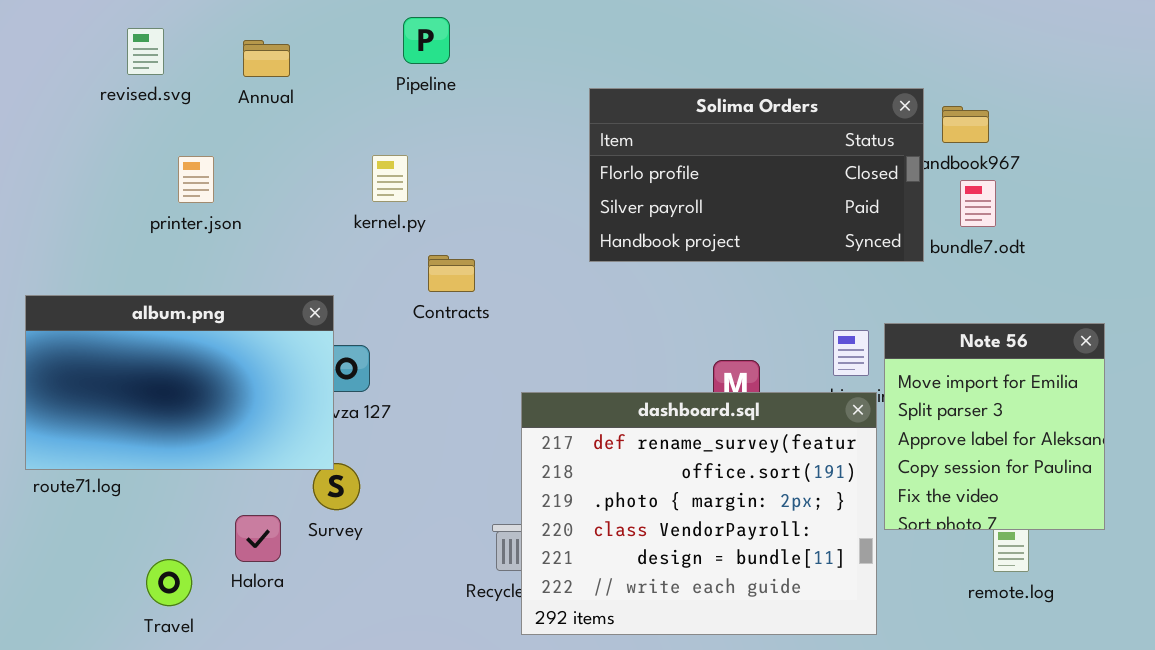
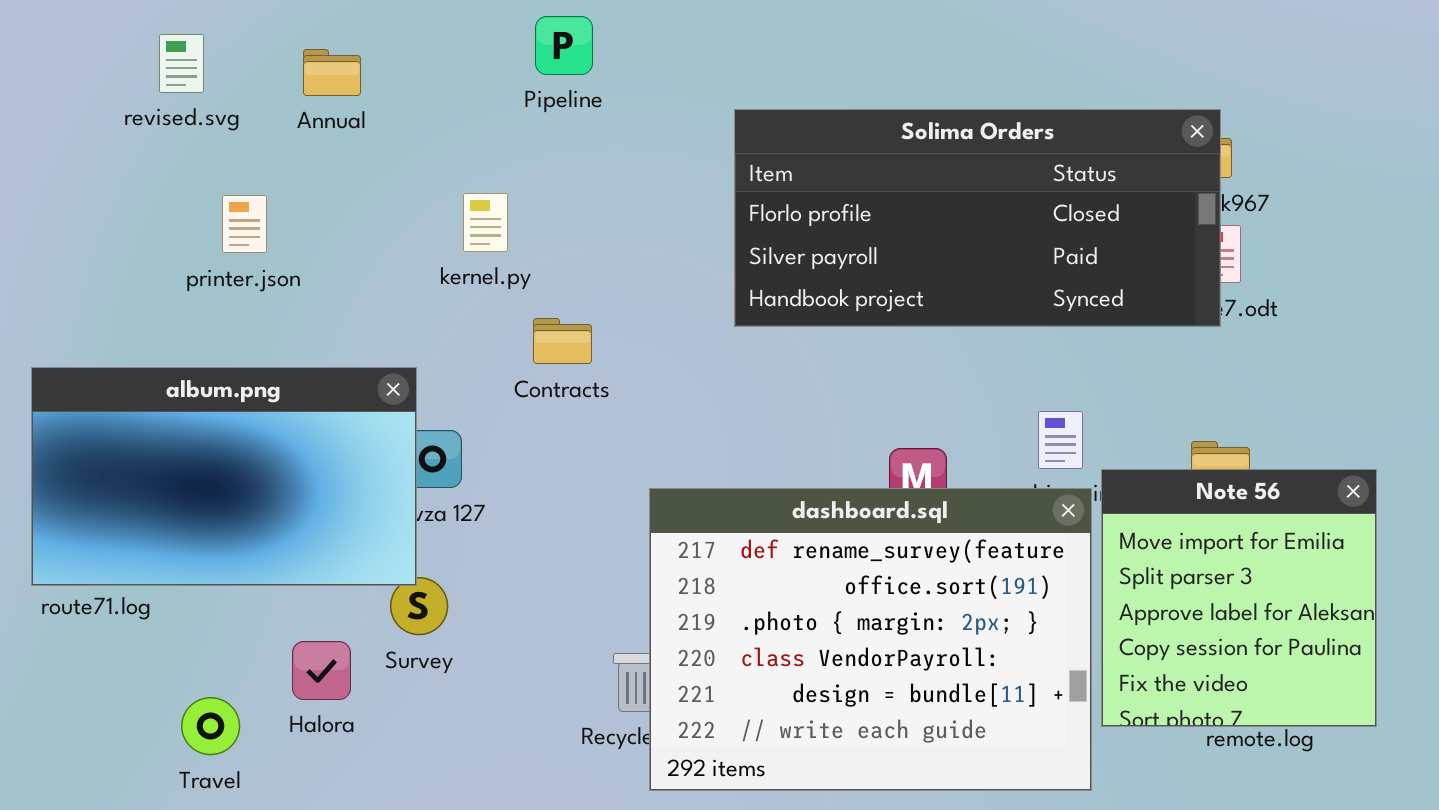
Pipeline: [403,17,450,64] -> [535,16,593,75], moved
Solima Orders: [589,88,924,262] -> [734,109,1221,327], resized
Note 56: [884,323,1105,530] -> [1101,469,1377,727], moved

